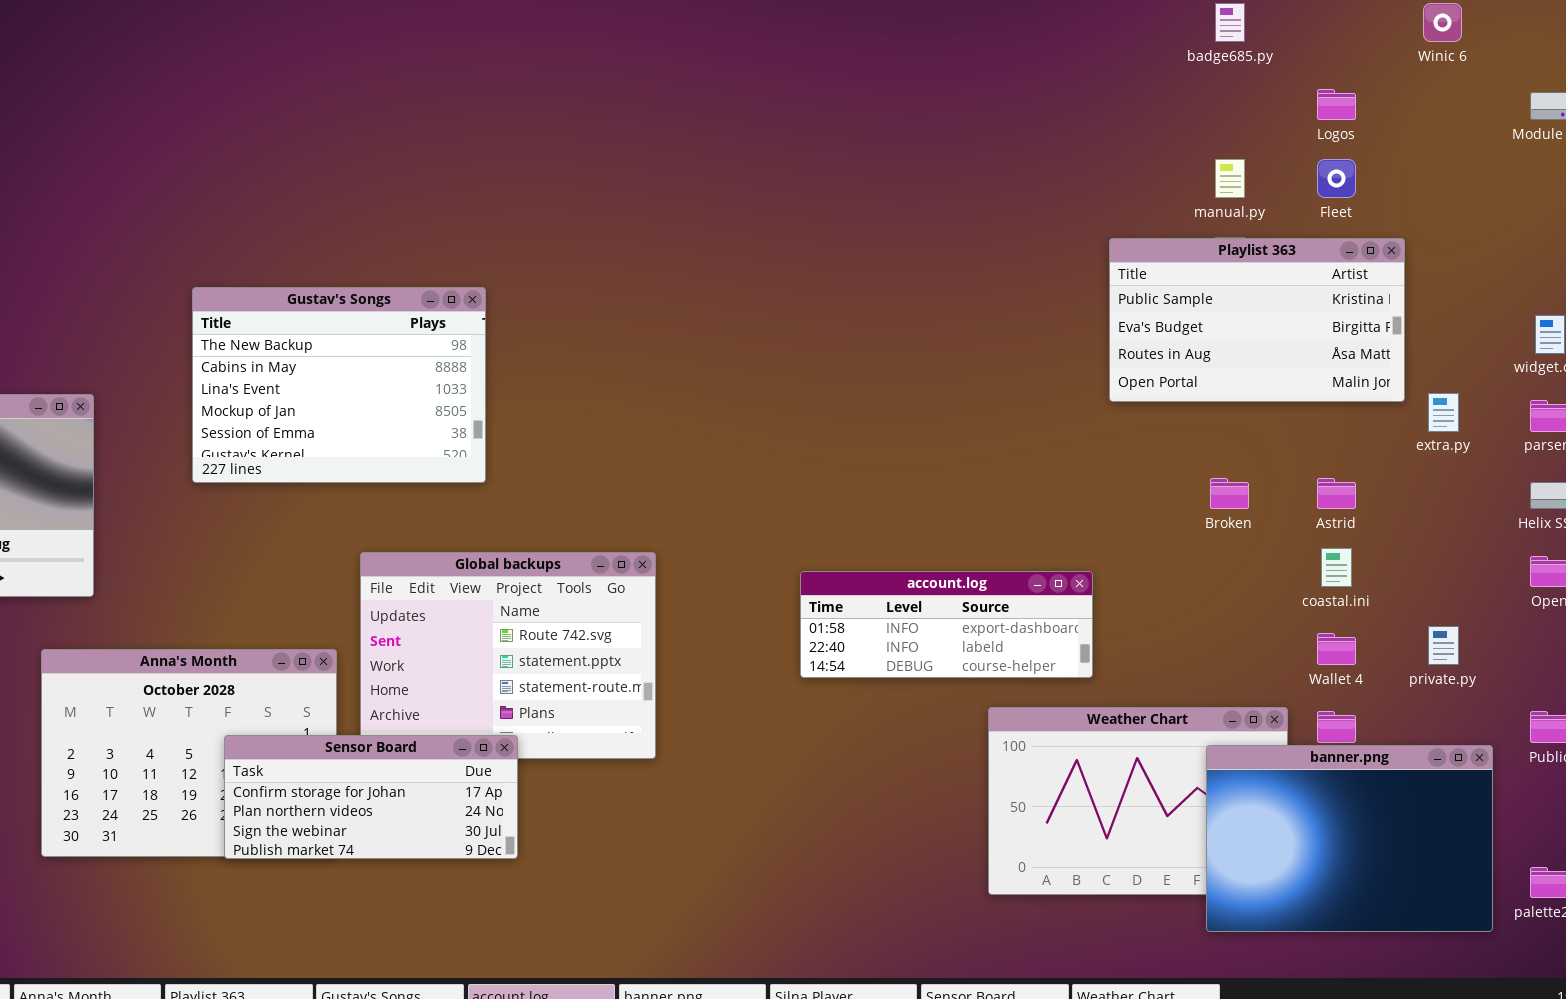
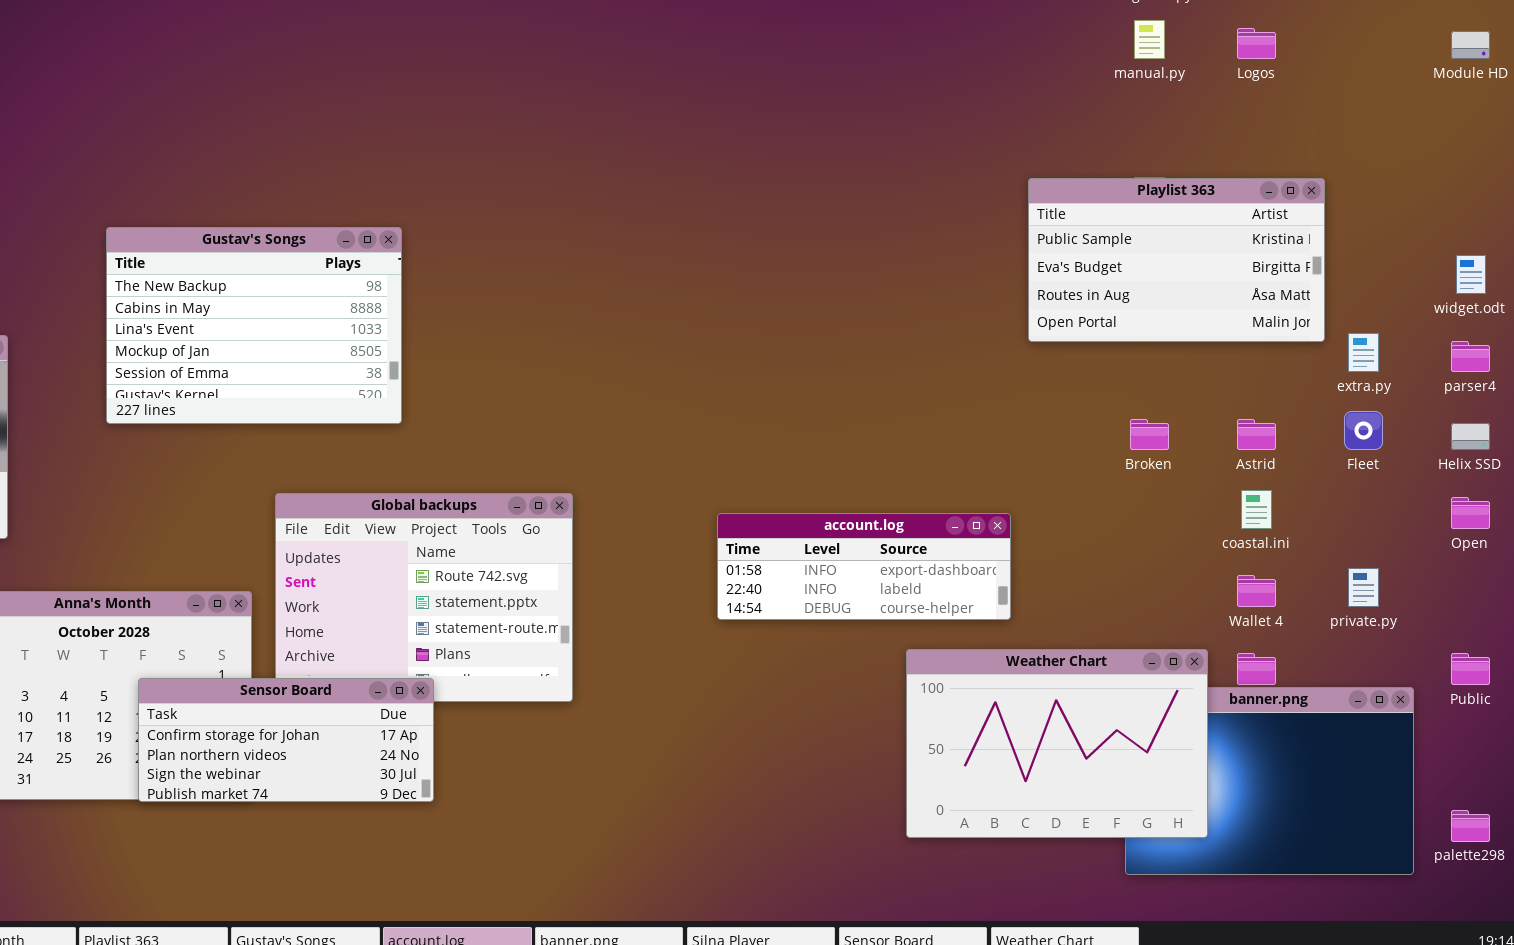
manual.py: [1215,159,1245,198] -> [1134,20,1165,59], moved
Fleet: [1317,159,1356,198] -> [1344,411,1383,450], moved
Weather Chart: [988,707,1288,895] -> [906,649,1208,838], raised

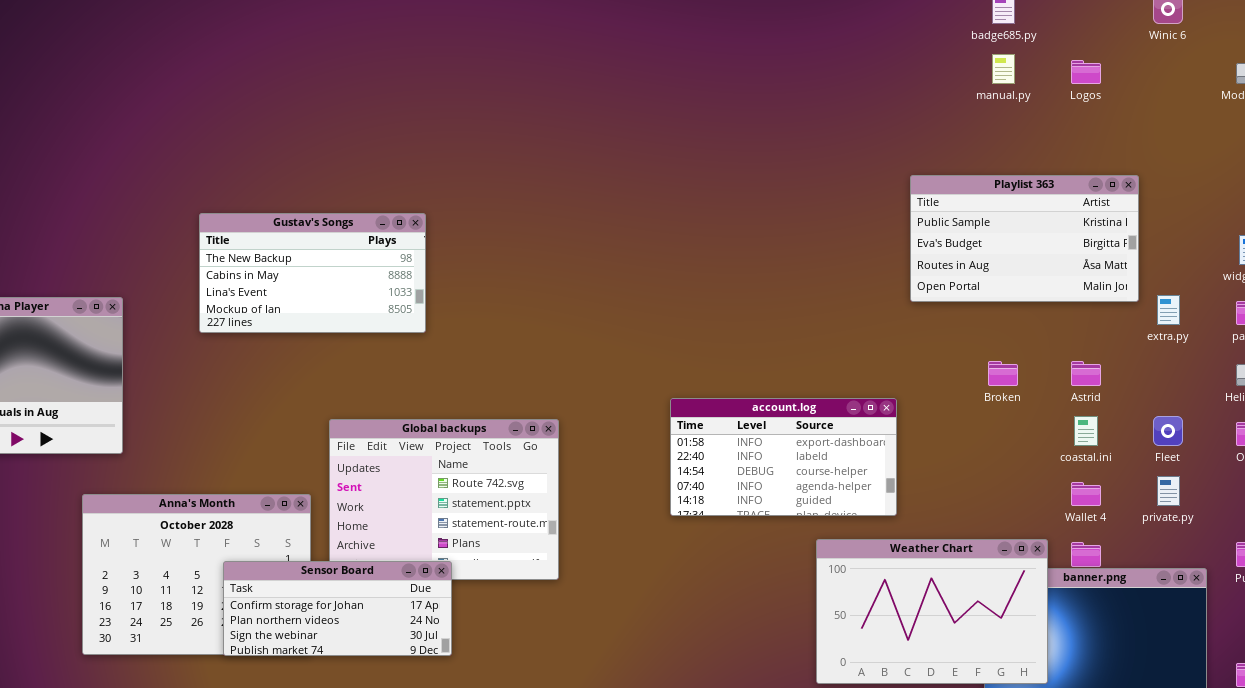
Gustav's Songs: [106,227,402,424] -> [199,213,426,333], resized
Fleet: [1344,411,1383,450] -> [1153,416,1183,446], moved
account.log: [717,513,1011,620] -> [670,398,897,516], resized

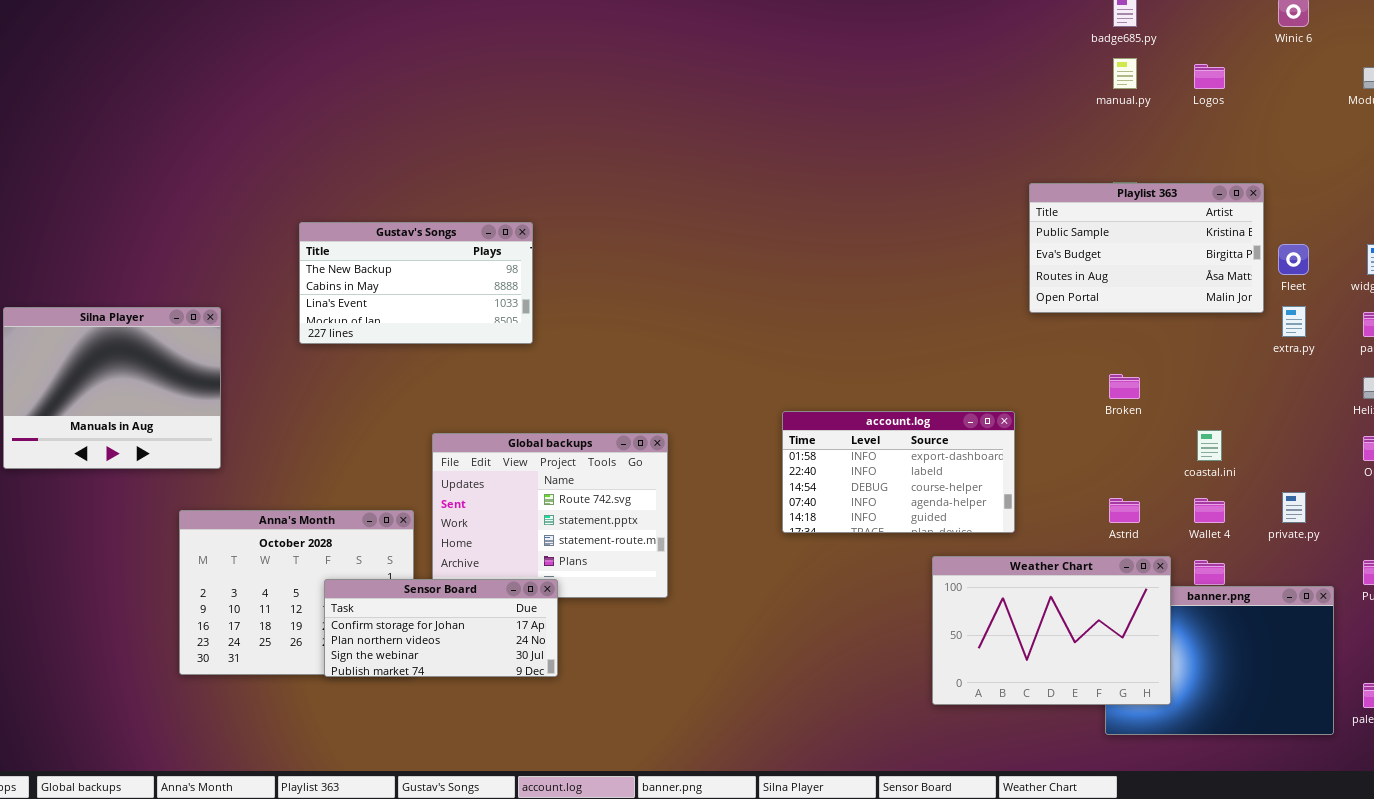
Astrid: [1071,361,1101,386] -> [1109,498,1140,523], moved
Fleet: [1153,416,1183,446] -> [1278,244,1309,275], moved

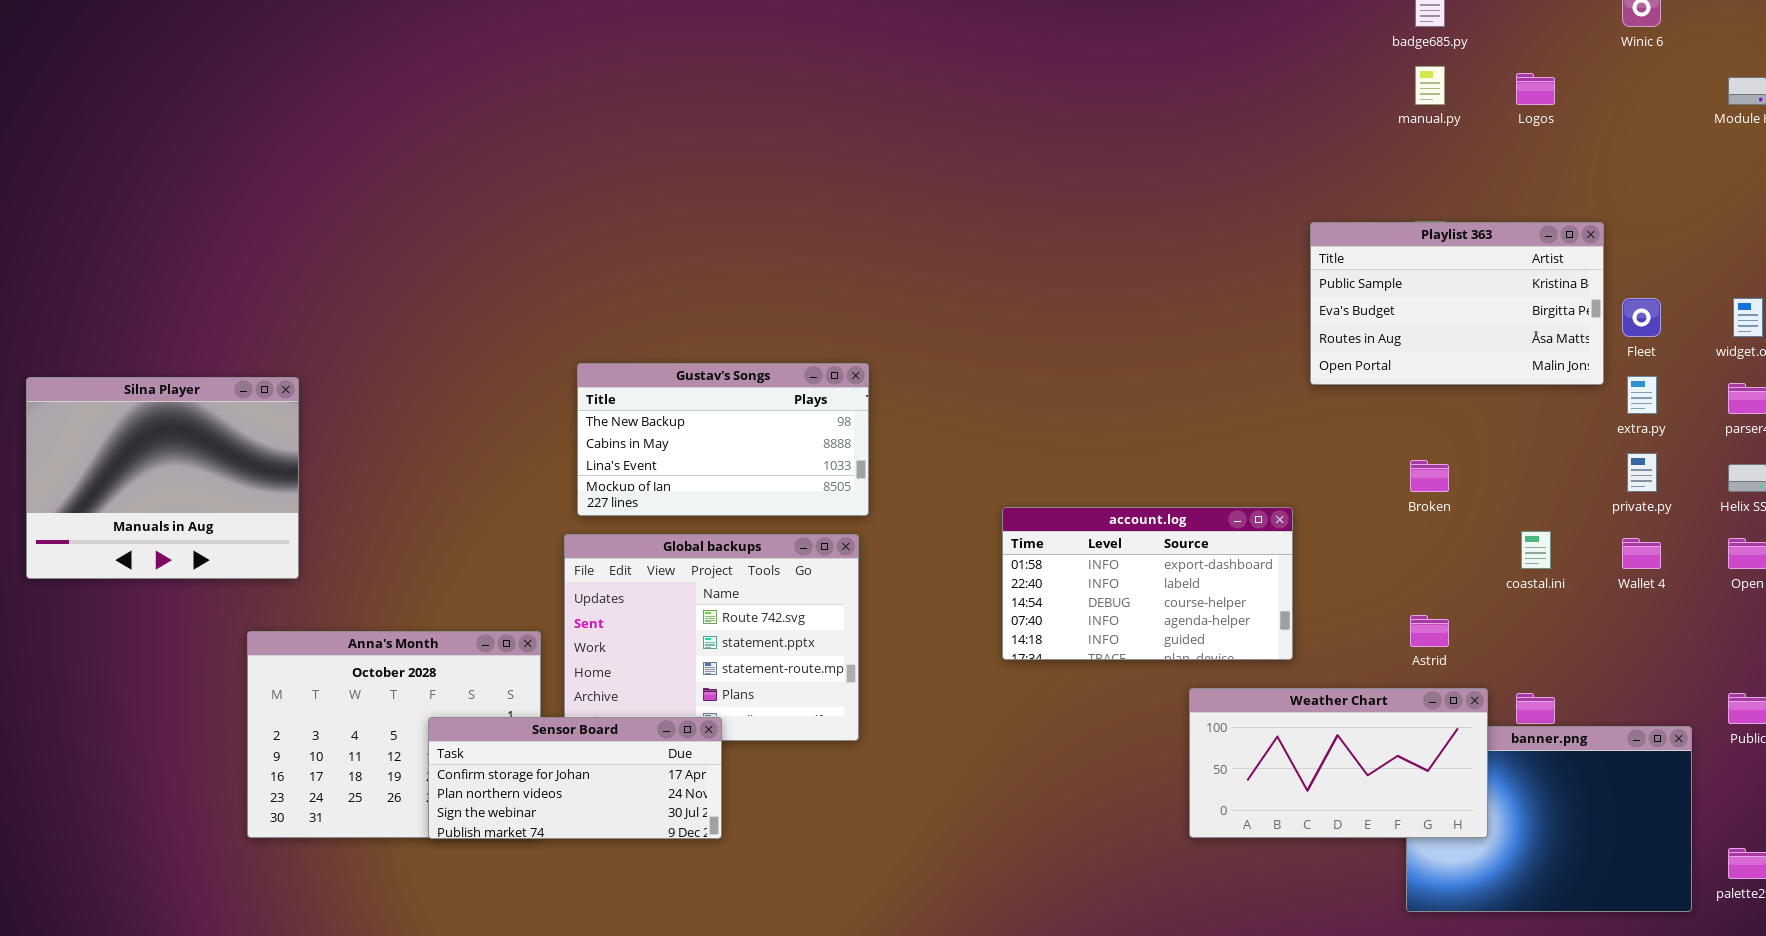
Gustav's Songs: [299,222,533,344] -> [577,363,869,516], moved
private.py: [1282,492,1306,523] -> [1627,453,1657,492], moved
Wallet 4: [1194,498,1225,523] -> [1622,538,1661,569], moved
Weather Chart: [932,556,1171,705] -> [1189,688,1488,838], resized

